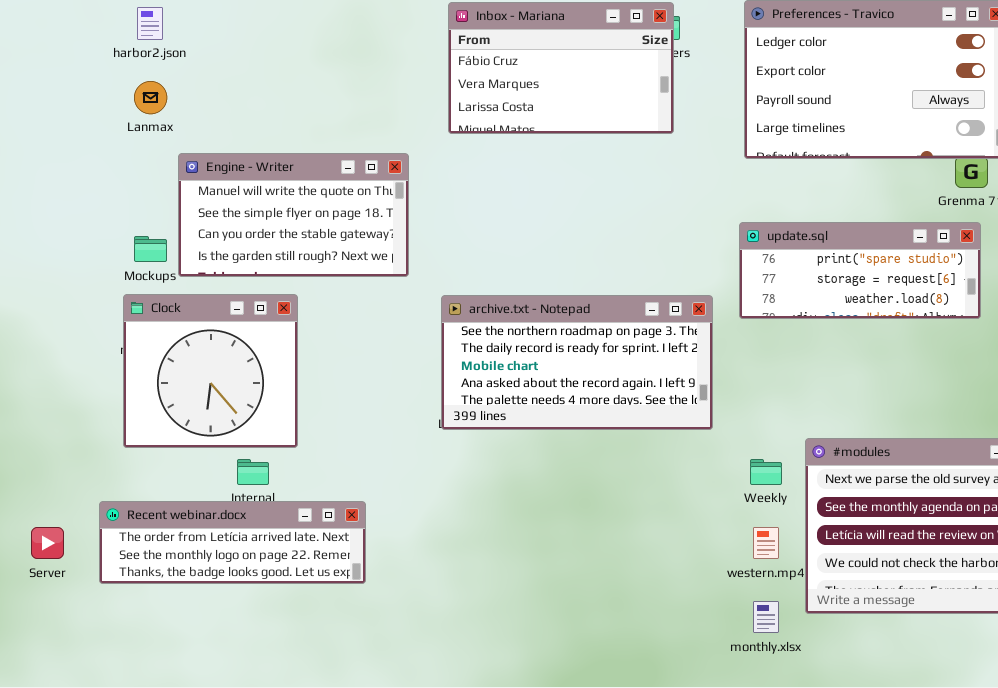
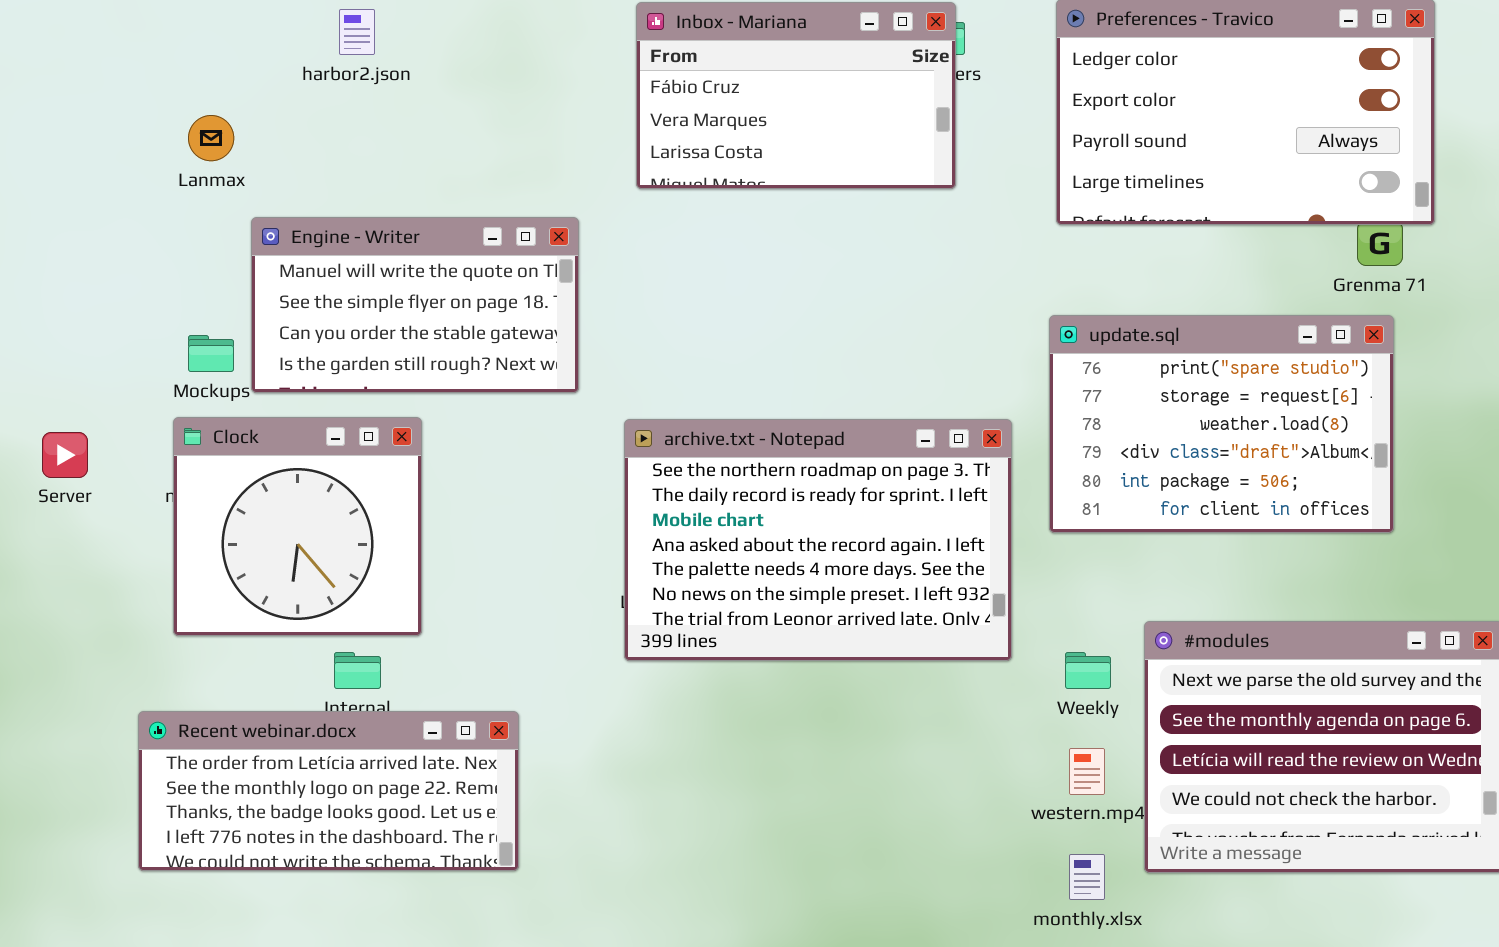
harbor2.json: [137,7,163,40] -> [339,9,375,55], moved
update.sql: [739,222,981,319] -> [1049,315,1394,533], resized
archive.txt - Notepad: [441,295,713,430] -> [624,419,1012,661], resized
Recent webinar.docx: [99,501,366,584] -> [138,711,519,871], resized
Server: [31,527,64,559] -> [42,432,88,478], moved

